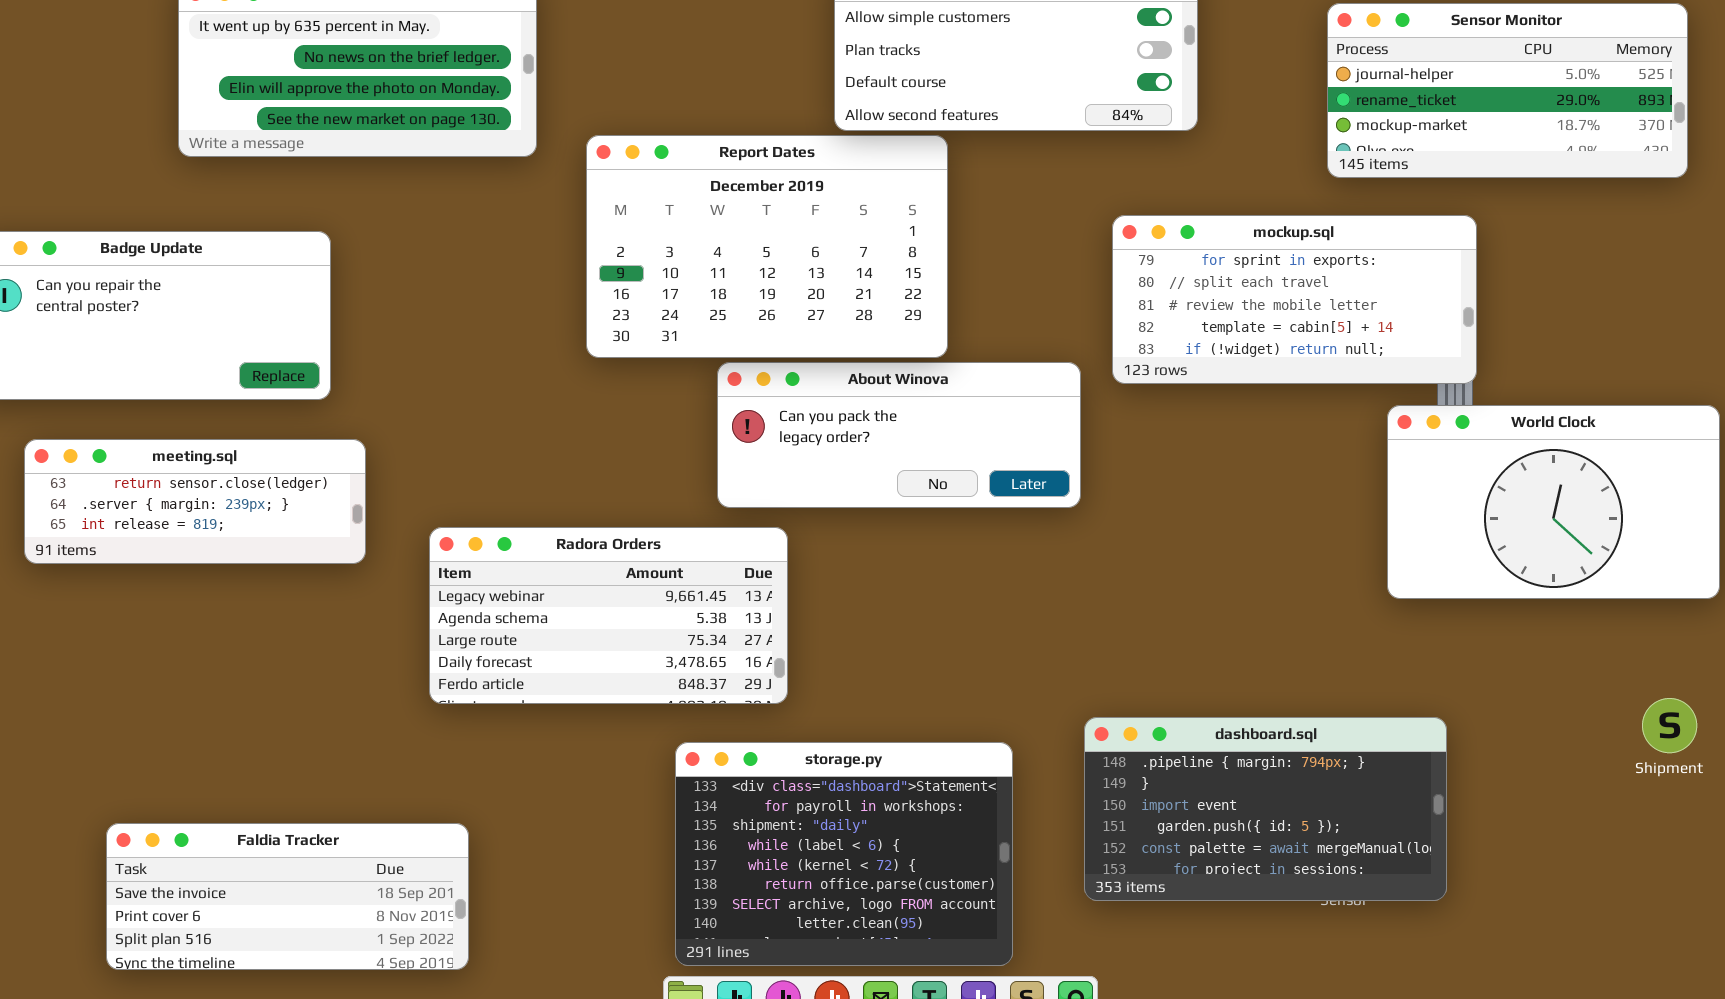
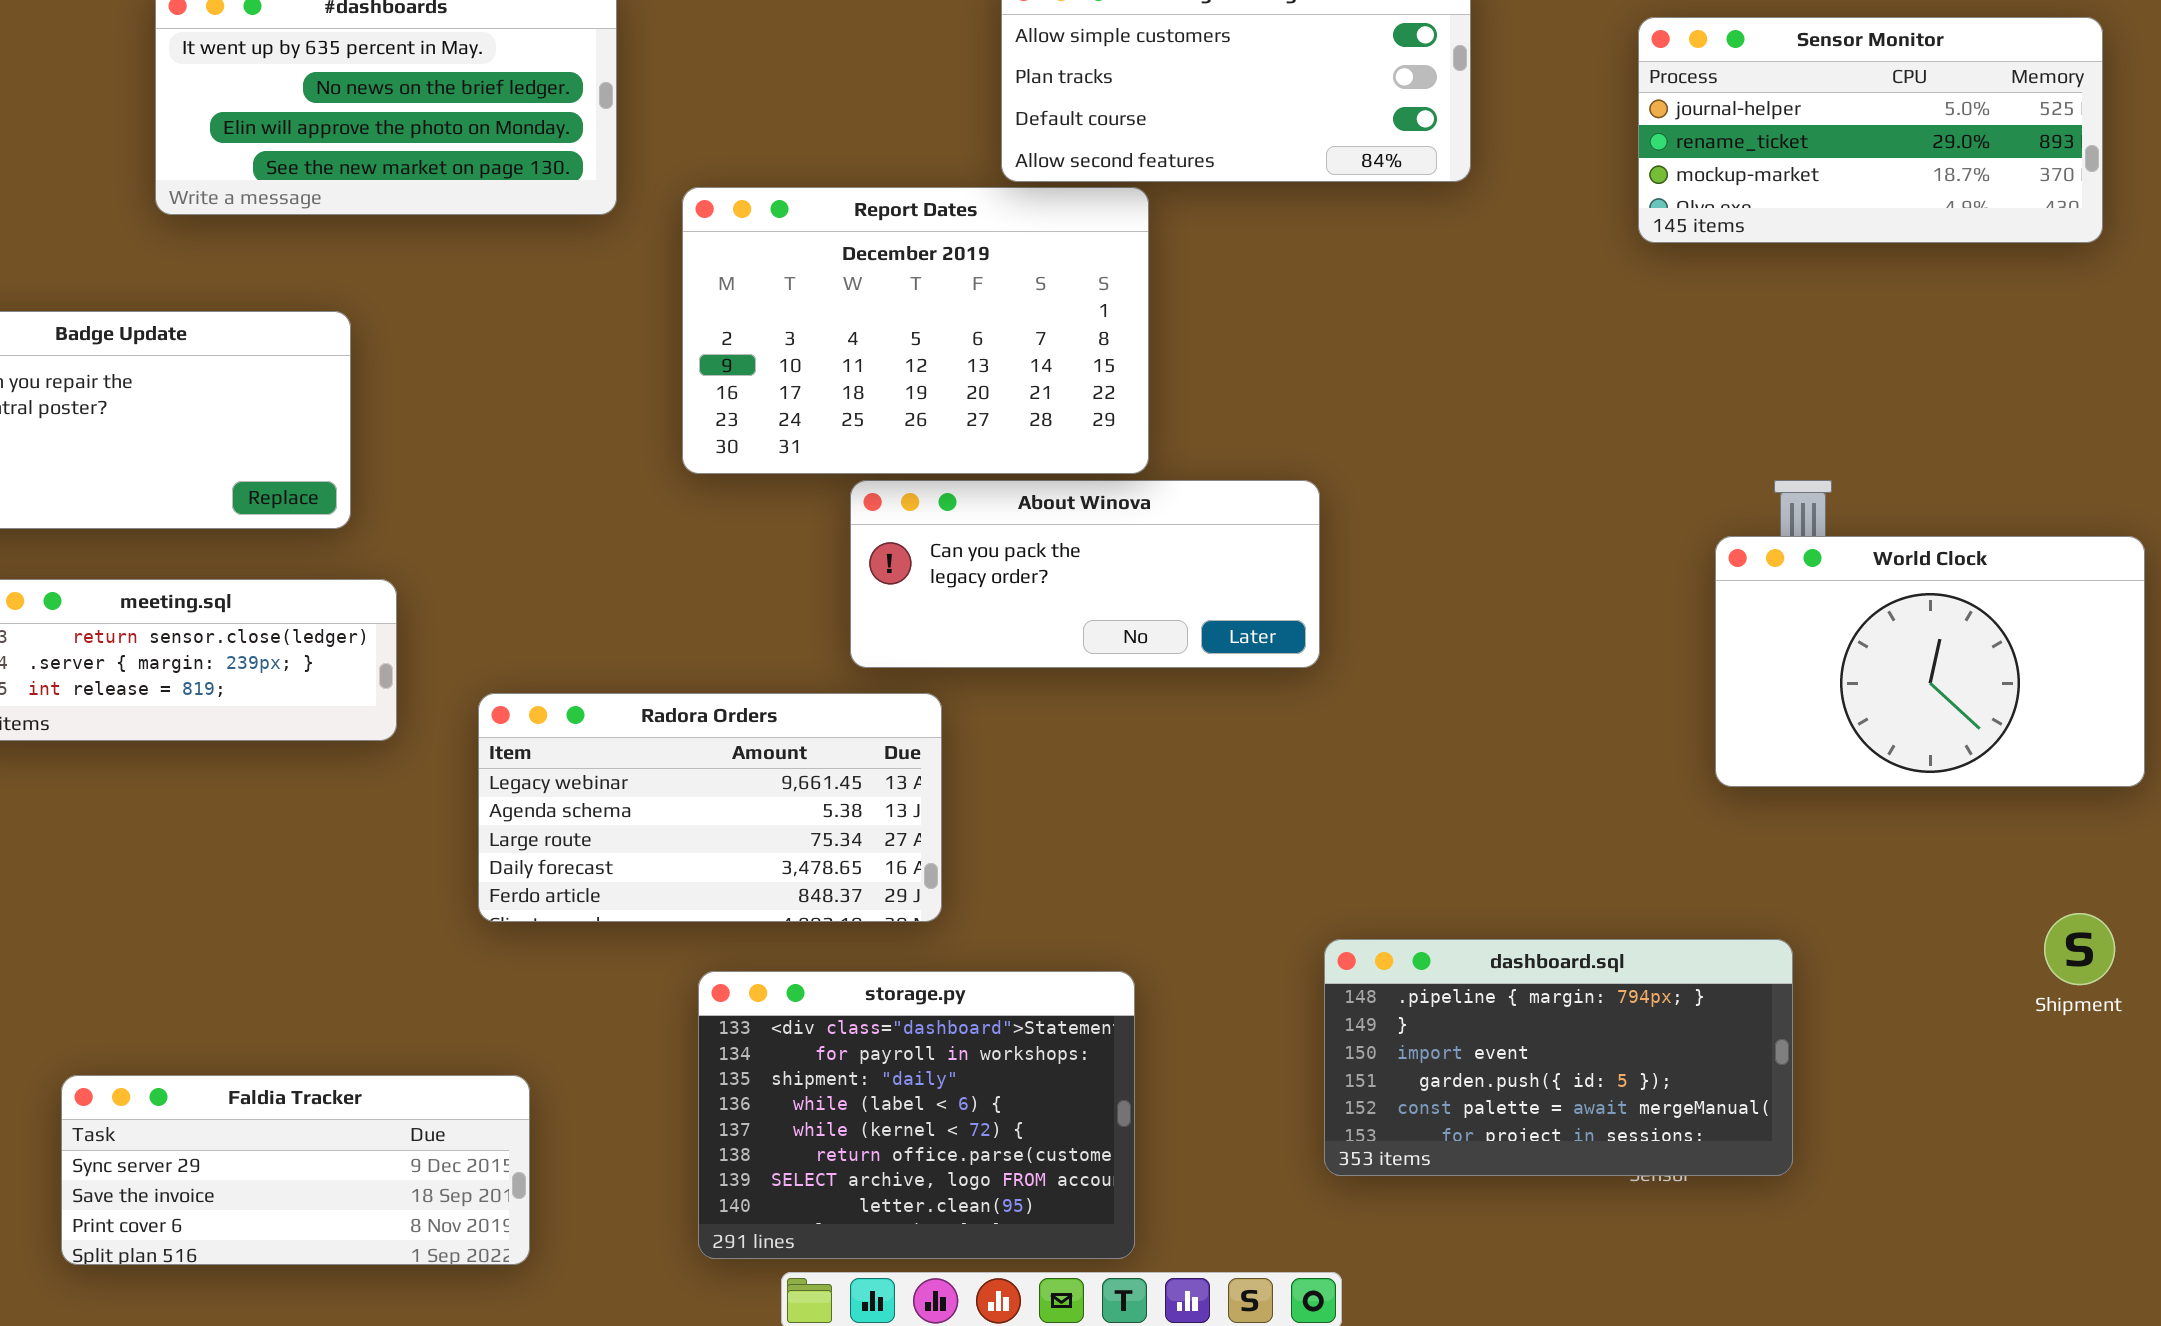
mockup.sql: [1112,215,1477,384] -> none, closed
storage.py: [675,742,1013,966] -> [698,971,1135,1259], moved
Faldia Tracker: [106,823,469,970] -> [61,1075,530,1265], scrolled up 1 row

